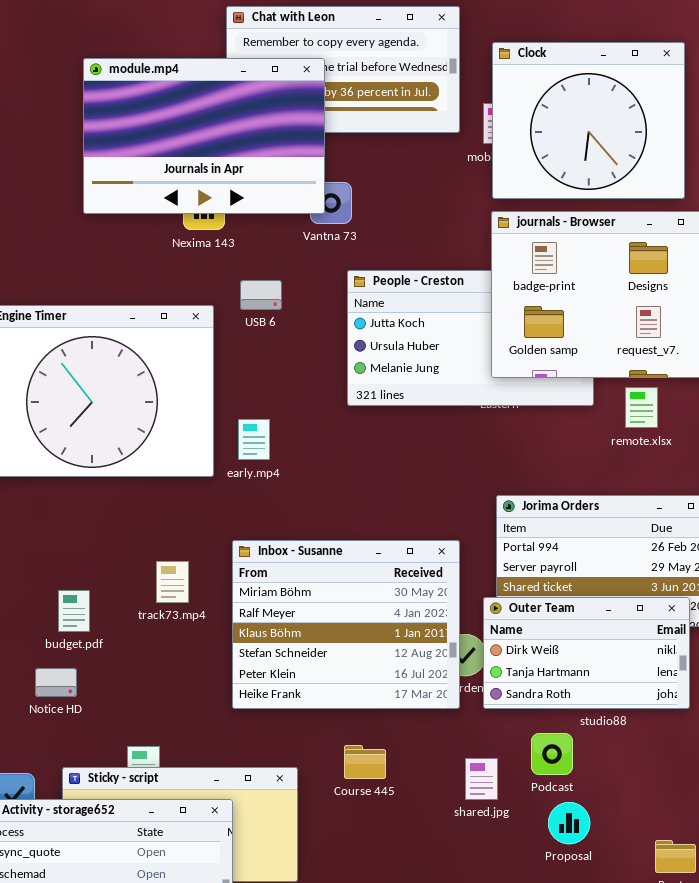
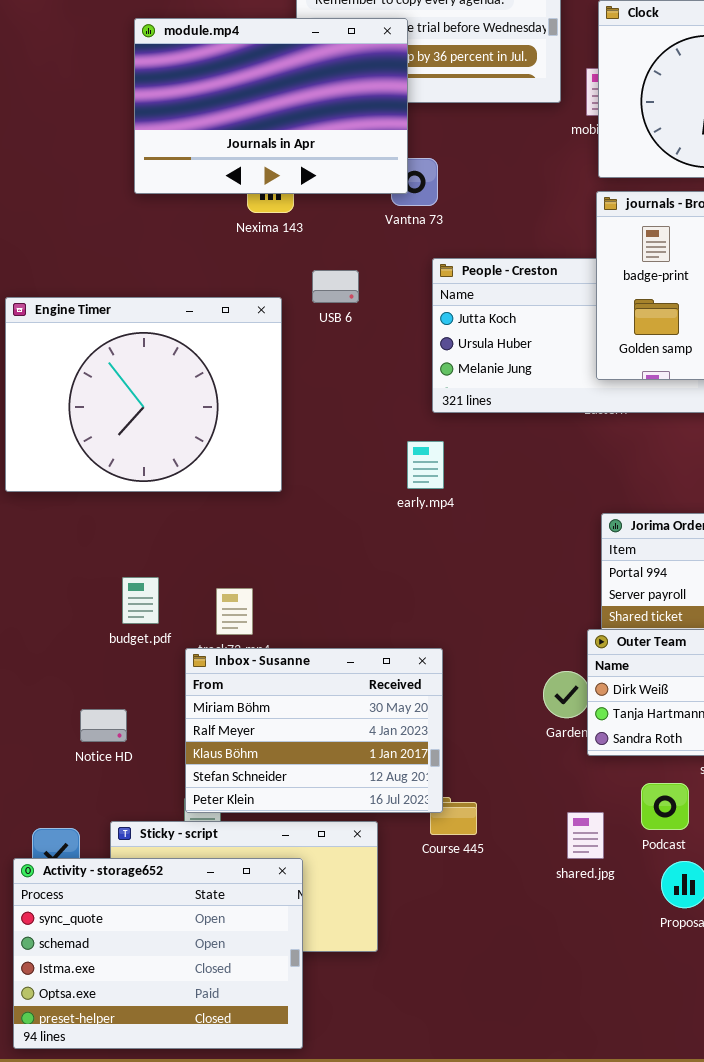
early.mp4: [238,419,270,460] -> [407,441,444,489], moved
Inbox - Susanne: [232,540,460,709] -> [185,648,443,813], moved, resized
budget.pdf: [58,590,90,632] -> [122,577,159,624], moved

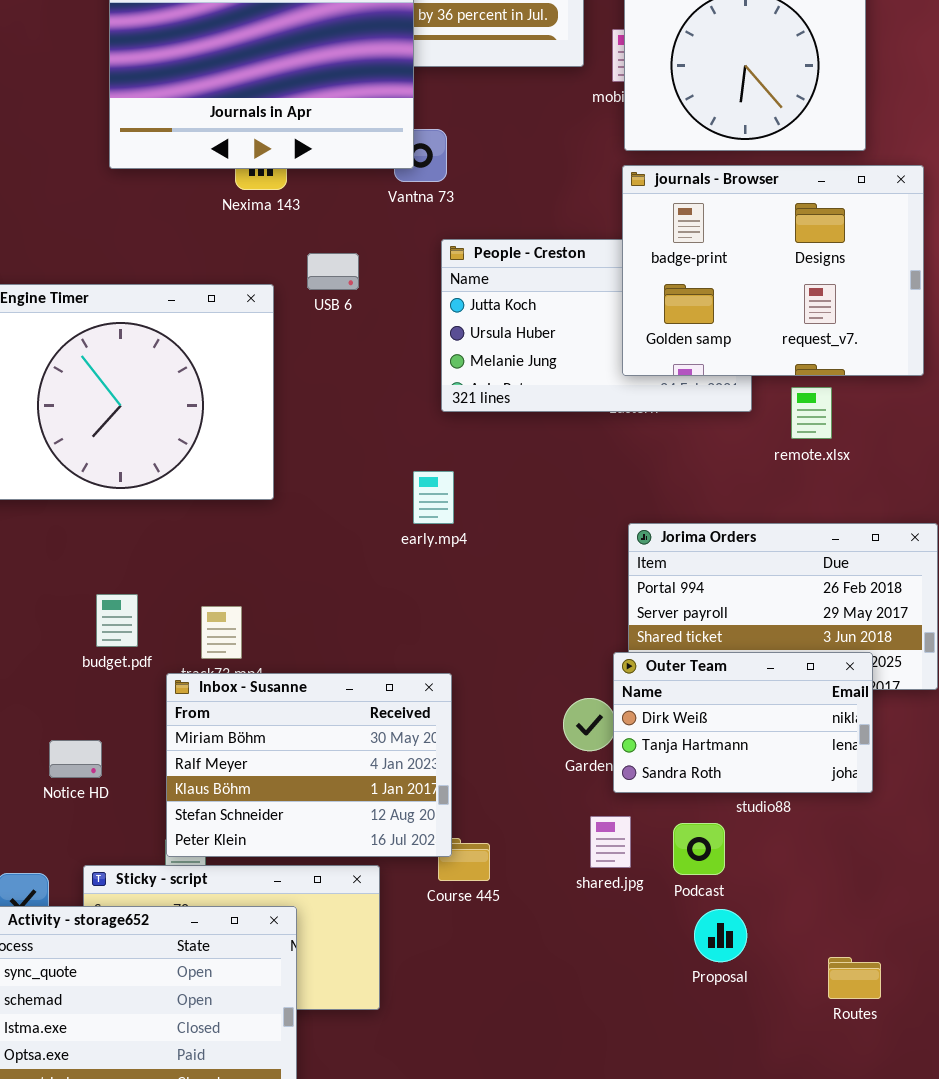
early.mp4: [407,441,444,489] -> [413,471,454,524], moved
shared.jpg: [567,812,604,859] -> [590,816,631,868], moved

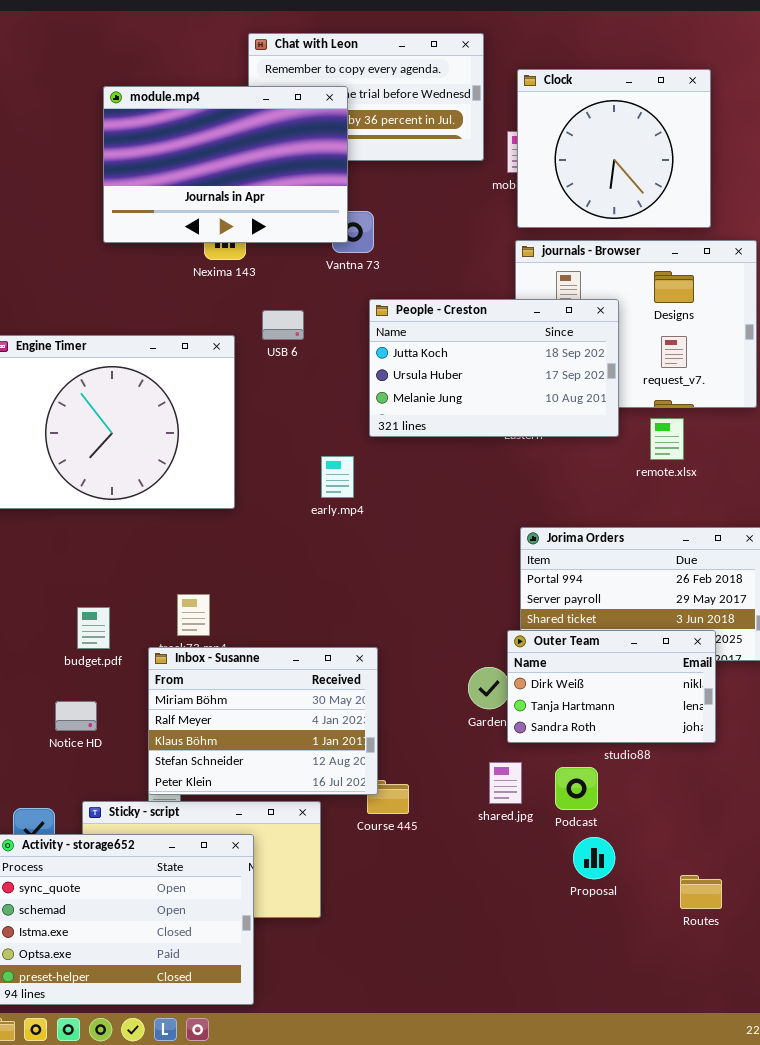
People - Creston: [441,239,752,412] -> [369,299,619,437], raised
early.mp4: [413,471,454,524] -> [321,456,354,498], moved
budget.pdf: [96,594,138,647] -> [77,607,110,649], moved

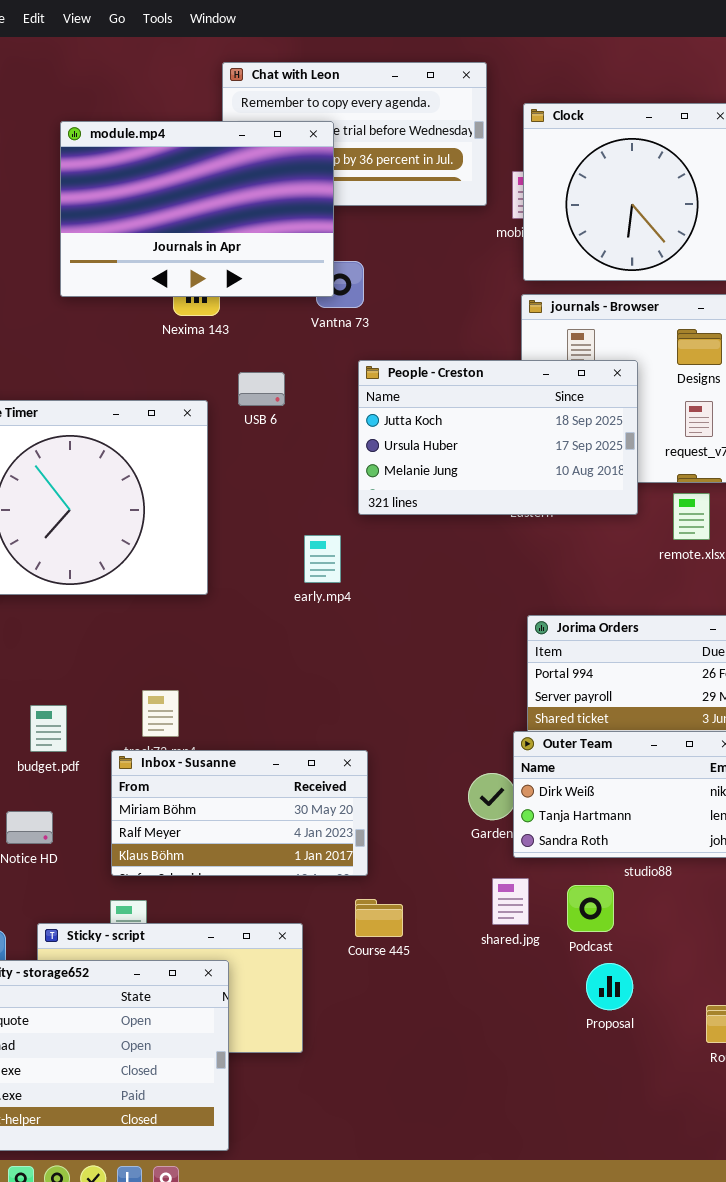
Inbox - Susanne: [148,647,378,795] -> [111,750,368,876], resized

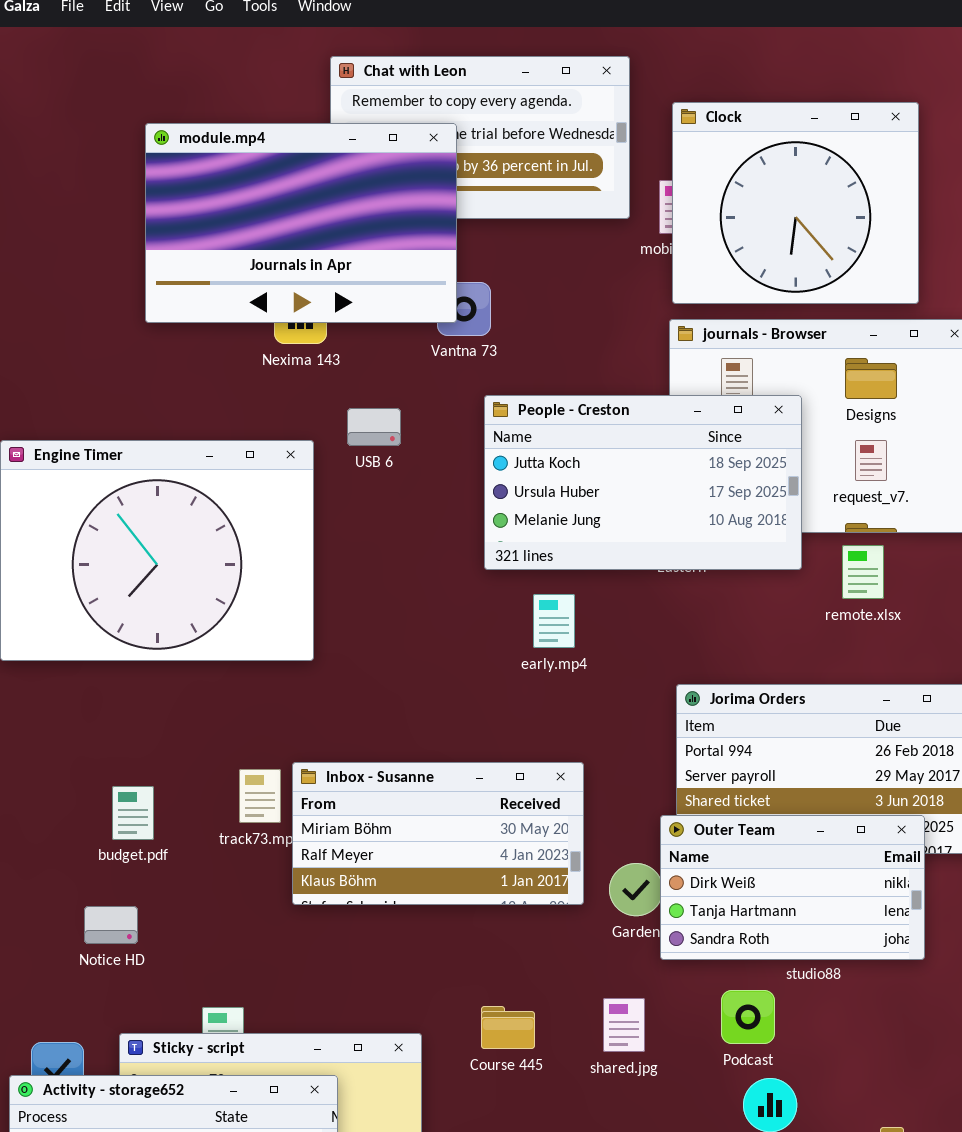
early.mp4: [304,535,341,583] -> [533,594,575,648], moved
Inbox - Susanne: [111,750,368,876] -> [292,762,584,905], moved
shared.jpg: [492,878,529,925] -> [603,998,645,1052], moved

